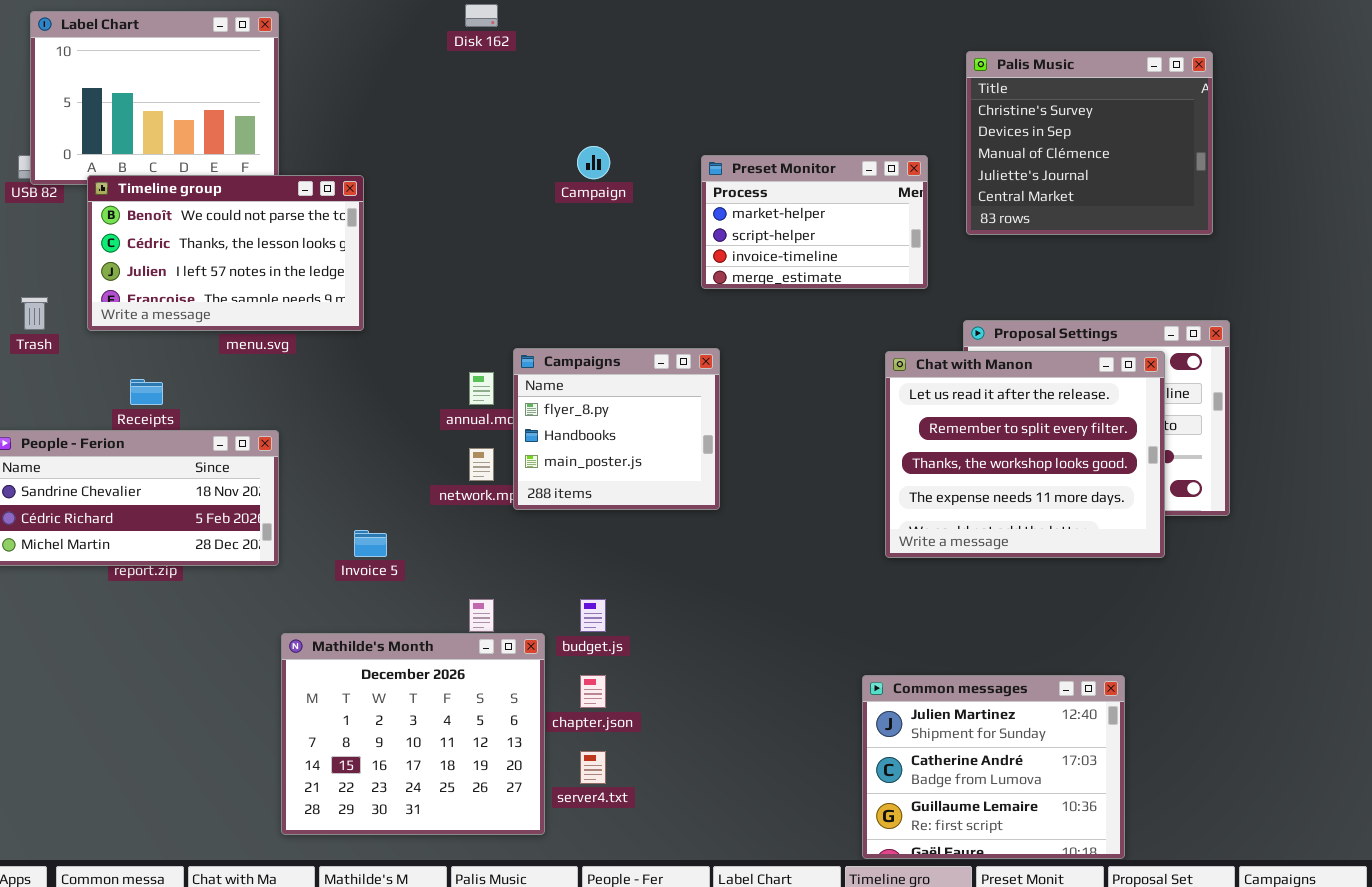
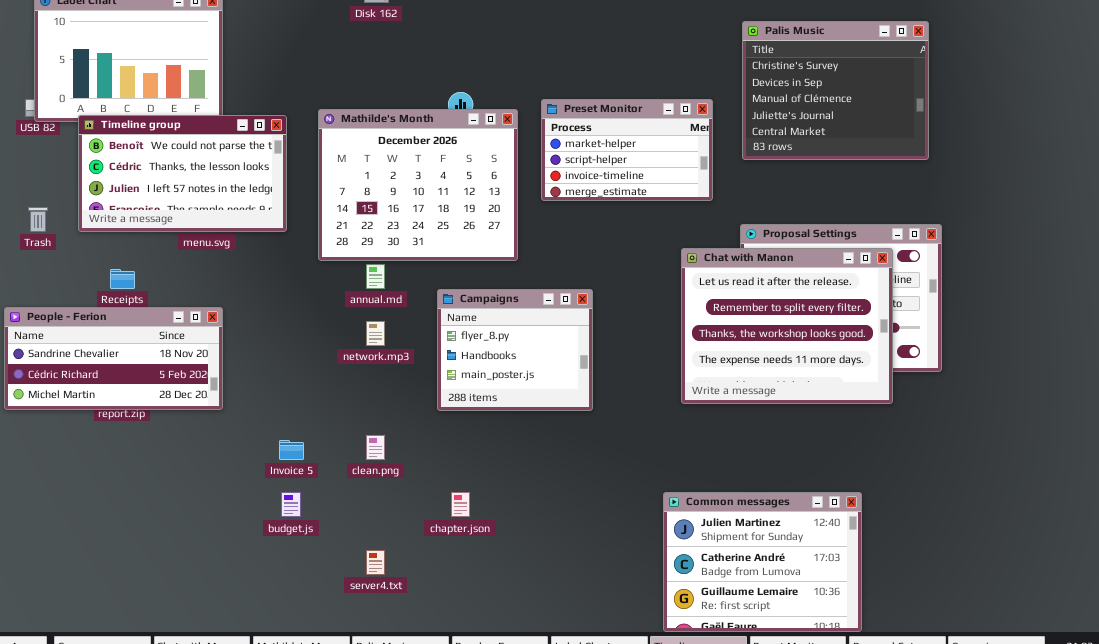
Campaigns: [513,348,720,510] -> [437,289,593,411], moved
Invoice 5: [354,530,387,557] -> [279,440,304,460], moved
budget.js: [580,599,606,632] -> [281,492,301,517], moved
Mathilde's Month: [281,633,545,835] -> [318,109,518,261], moved
server4.txt: [580,751,606,784] -> [366,550,385,575], moved

